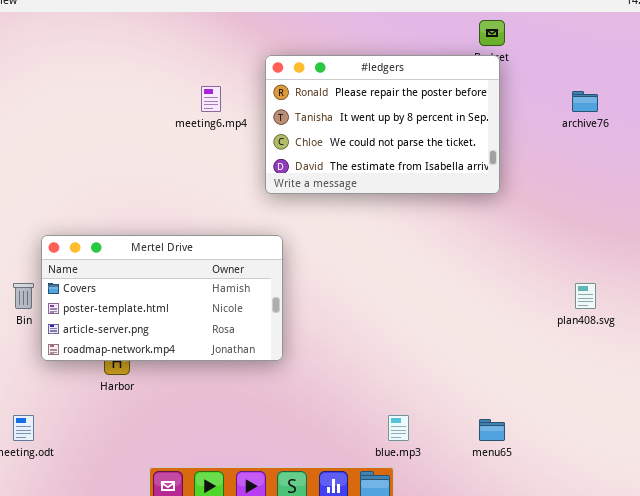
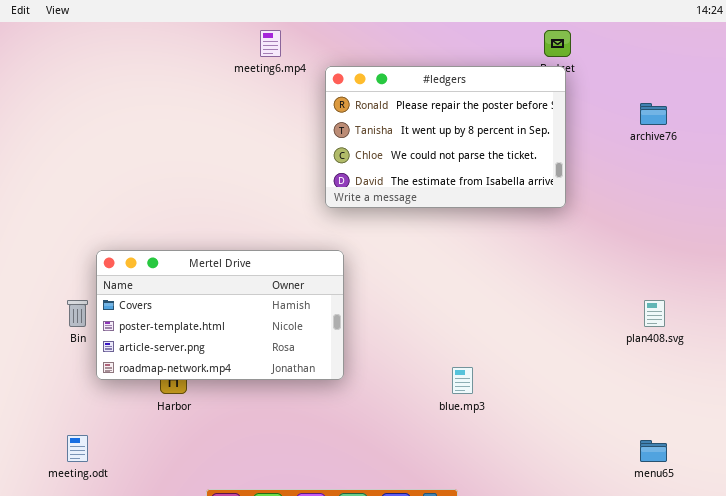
meeting6.mp4: [201,86,221,112] -> [260,30,281,57], moved
blue.mp3: [388,415,409,441] -> [452,367,473,394], moved
menu65: [479,419,505,441] -> [640,440,667,462], moved

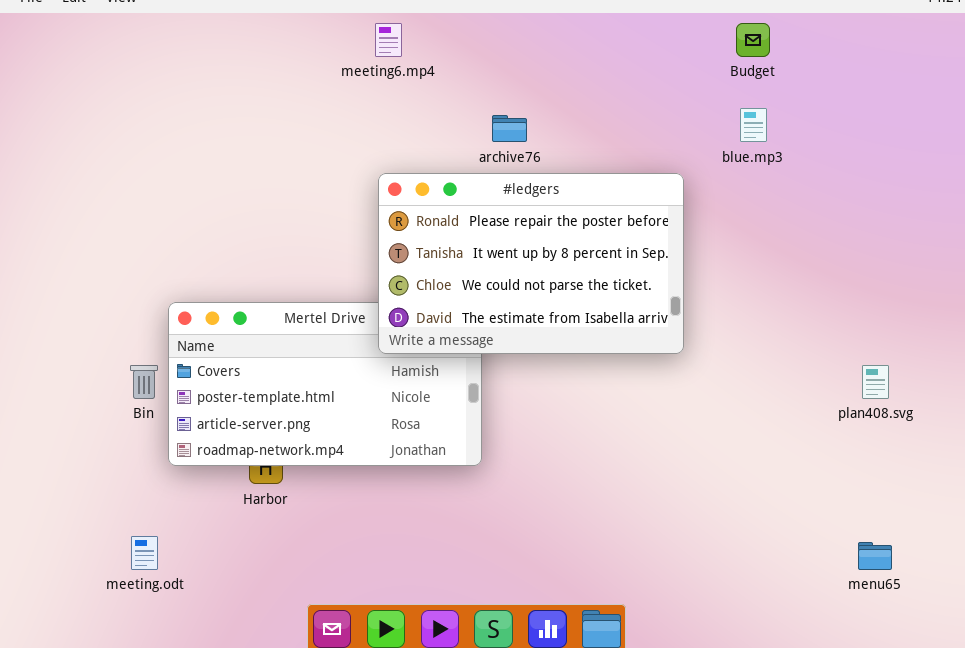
#ledgers: [325,66,566,208] -> [378,173,684,354], moved
archive76: [640,103,667,125] -> [492,115,527,142], moved
blue.mp3: [452,367,473,394] -> [740,108,767,142], moved

